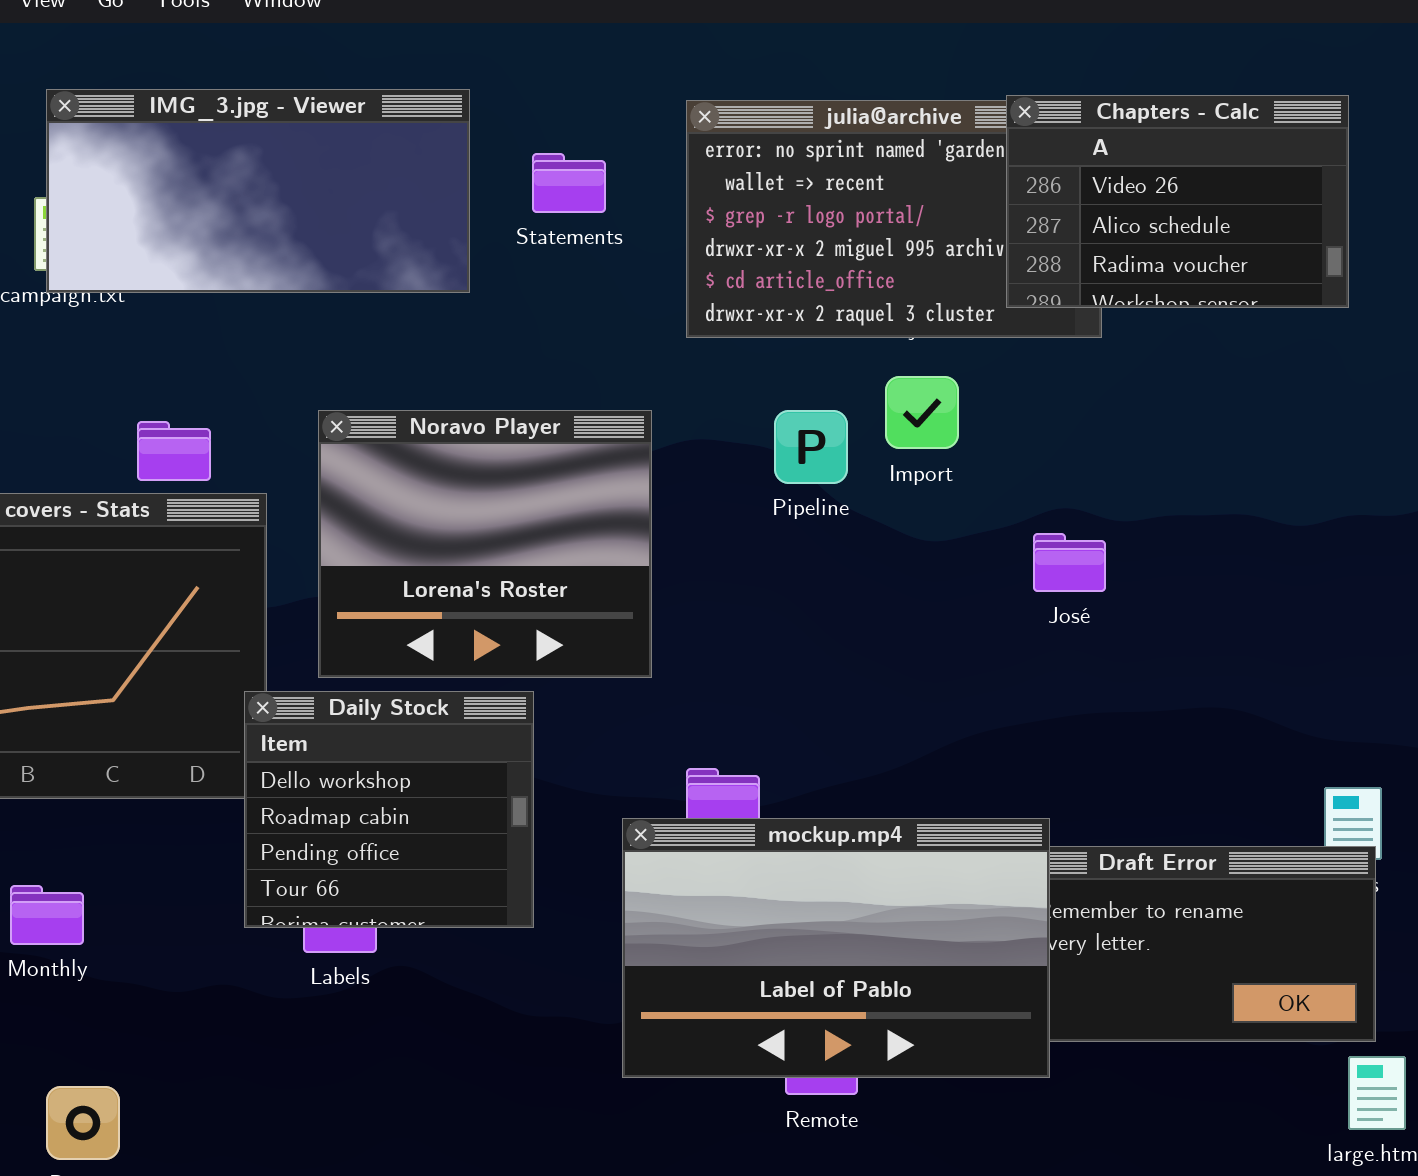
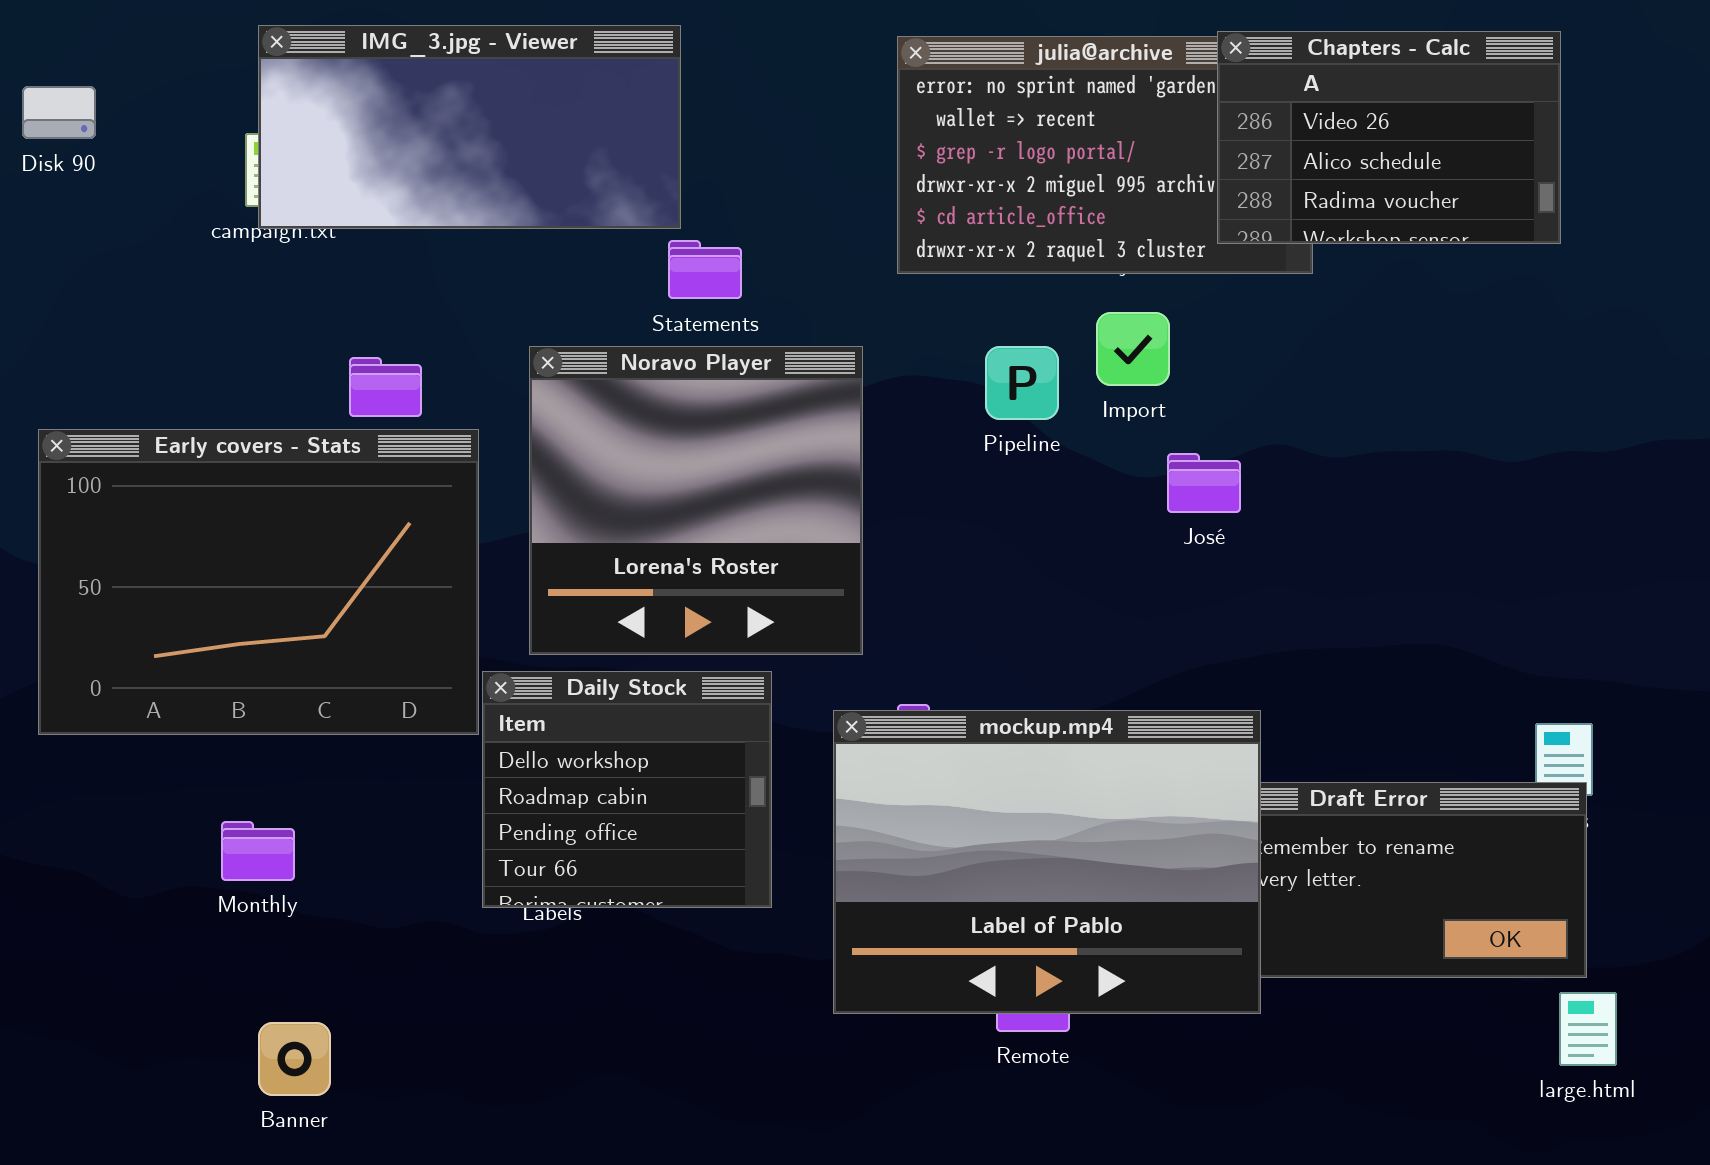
Statements: [532,153,606,213] -> [668,240,742,299], moved
Noravo Player: [318,410,652,678] -> [529,346,863,655], resized
José: [1033,533,1106,592] -> [1167,453,1241,513], moved
Daily Stock: [244,691,534,928] -> [482,671,772,908], moved
mockup.mp4: [622,818,1050,1078] -> [833,710,1261,1014], resized

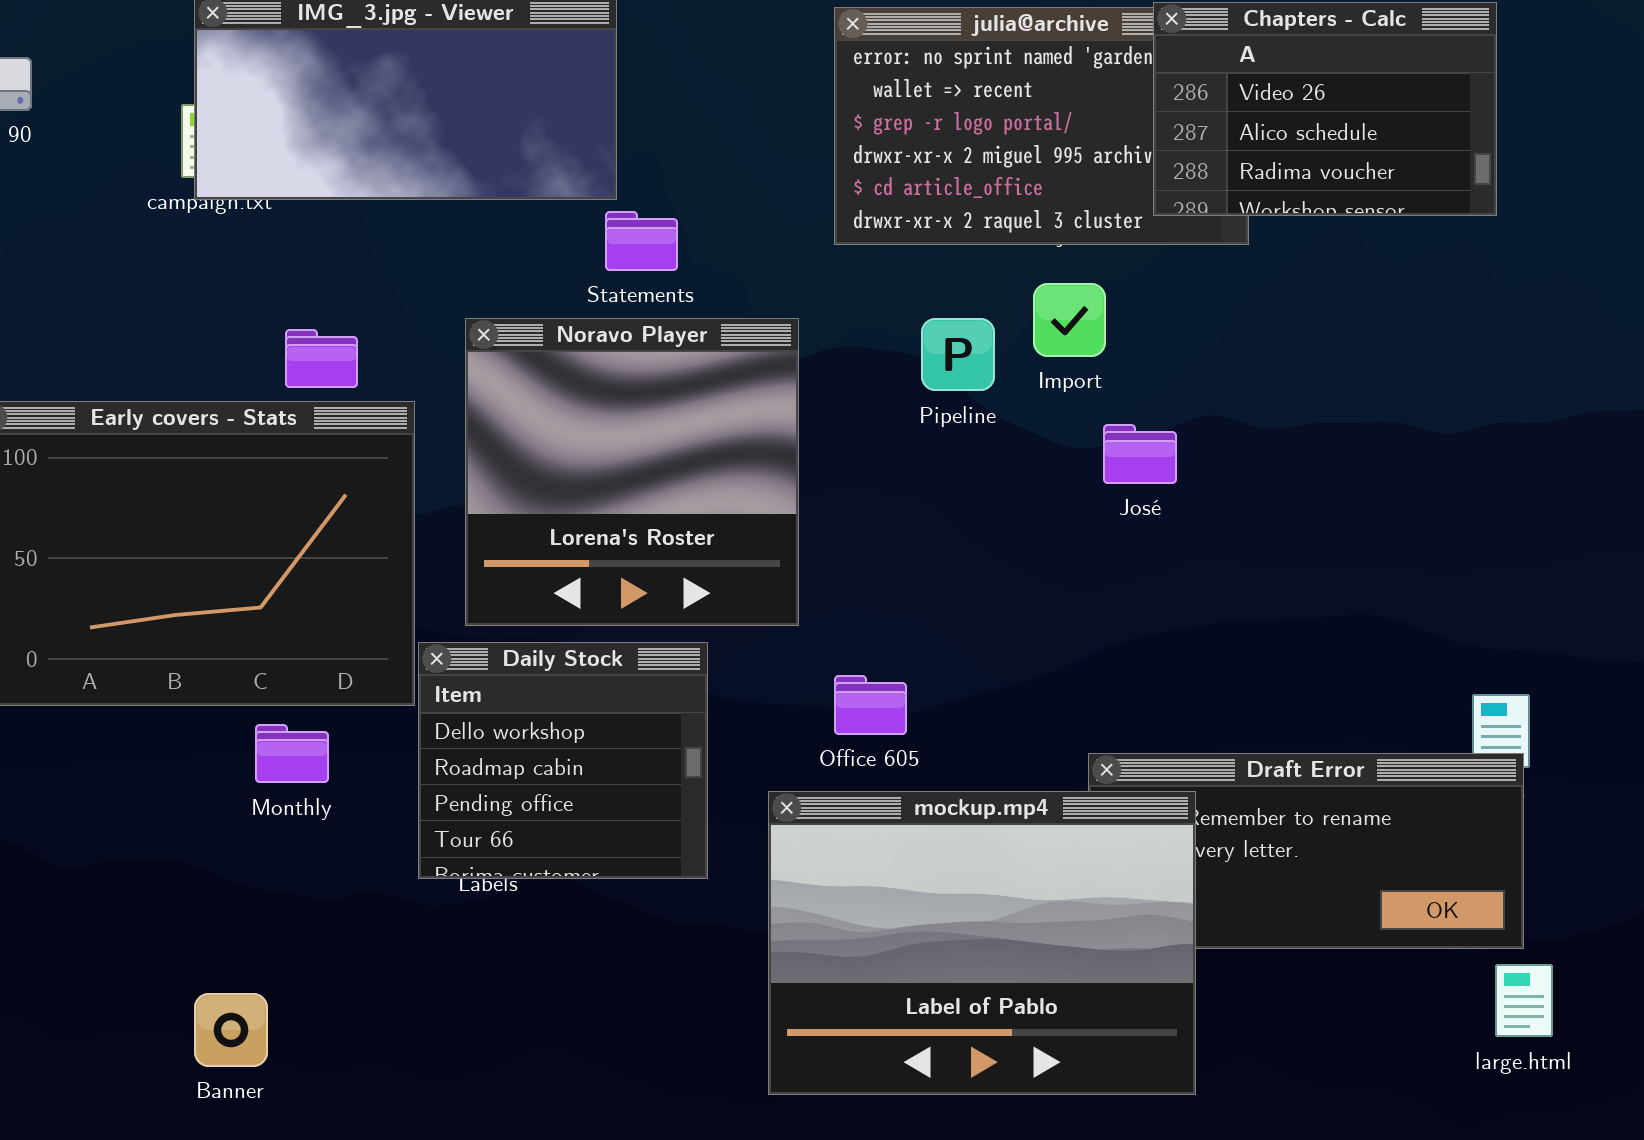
mockup.mp4: [833,710,1261,1014] -> [768,791,1196,1095], moved
Monthly: [221,821,295,881] -> [255,724,329,783], moved

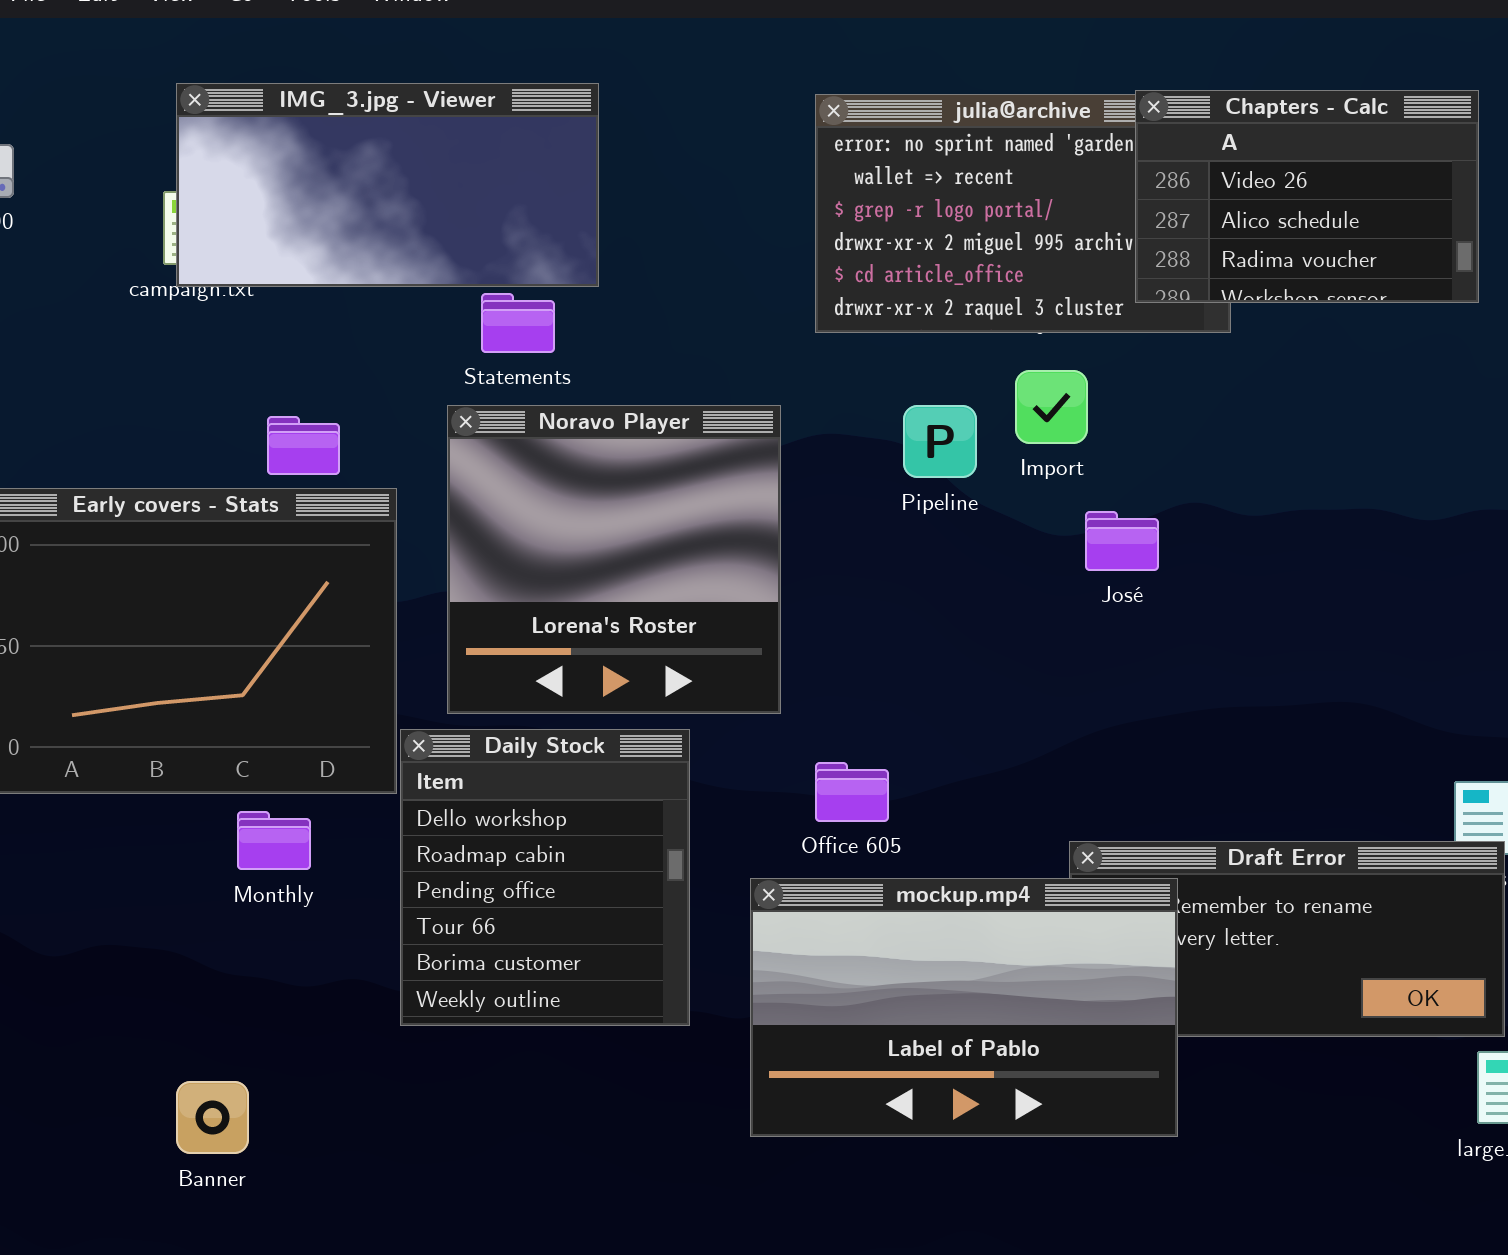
Statements: [605,211,678,271] -> [481,293,555,353], moved
Daily Stock: [418,642,708,879] -> [400,729,690,1026], resized
mockup.mp4: [768,791,1196,1095] -> [750,878,1178,1137], resized

